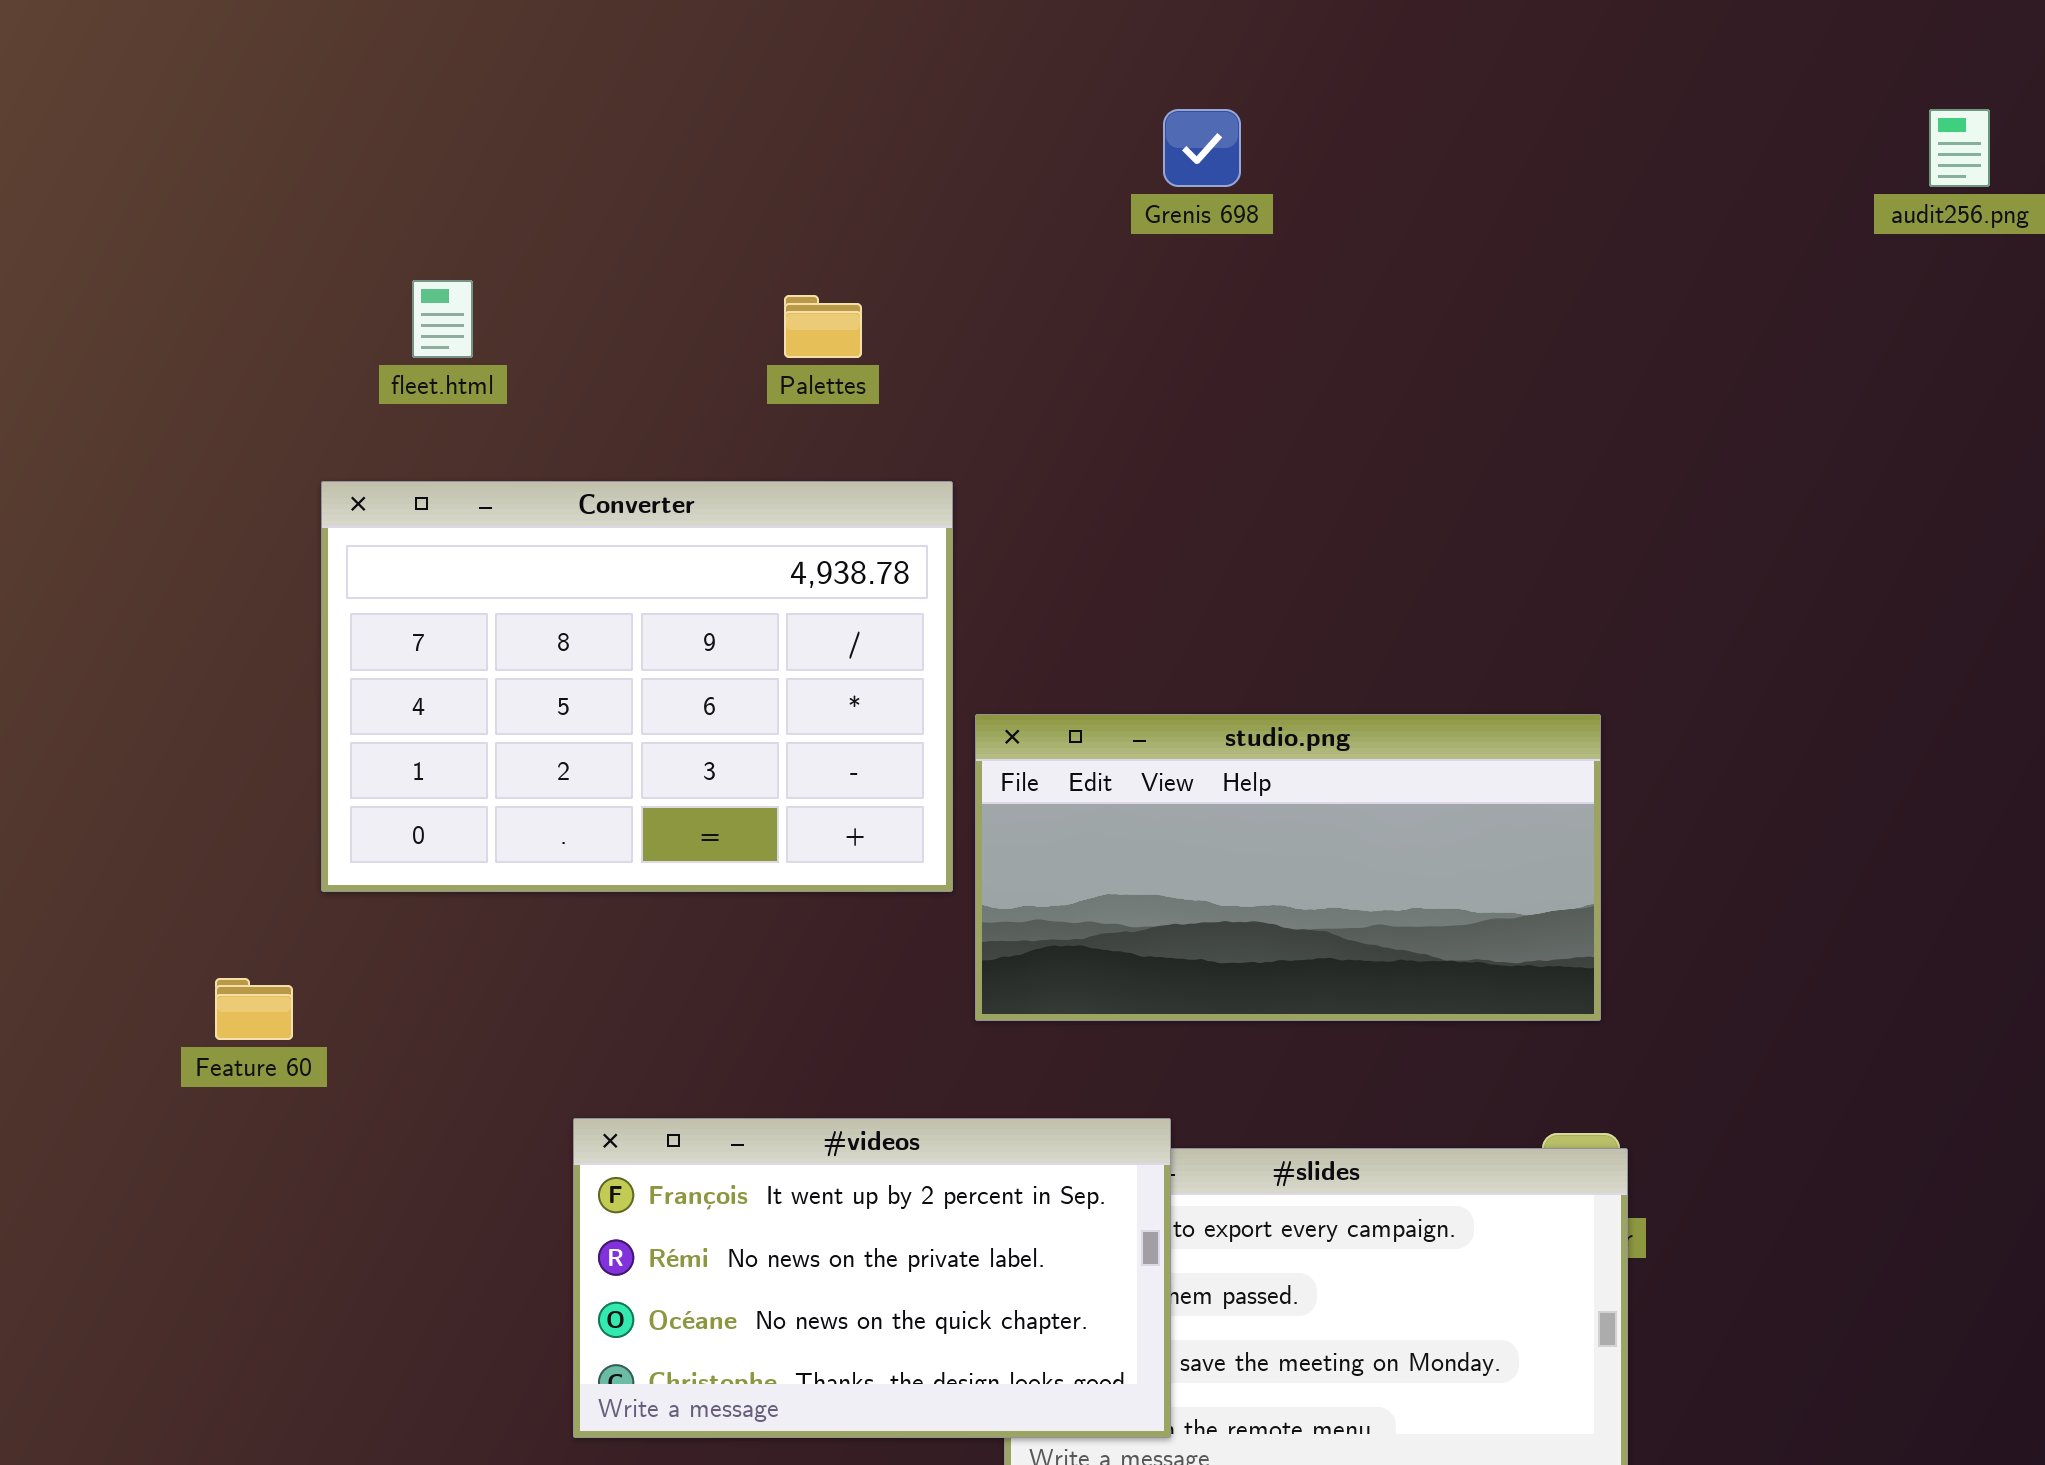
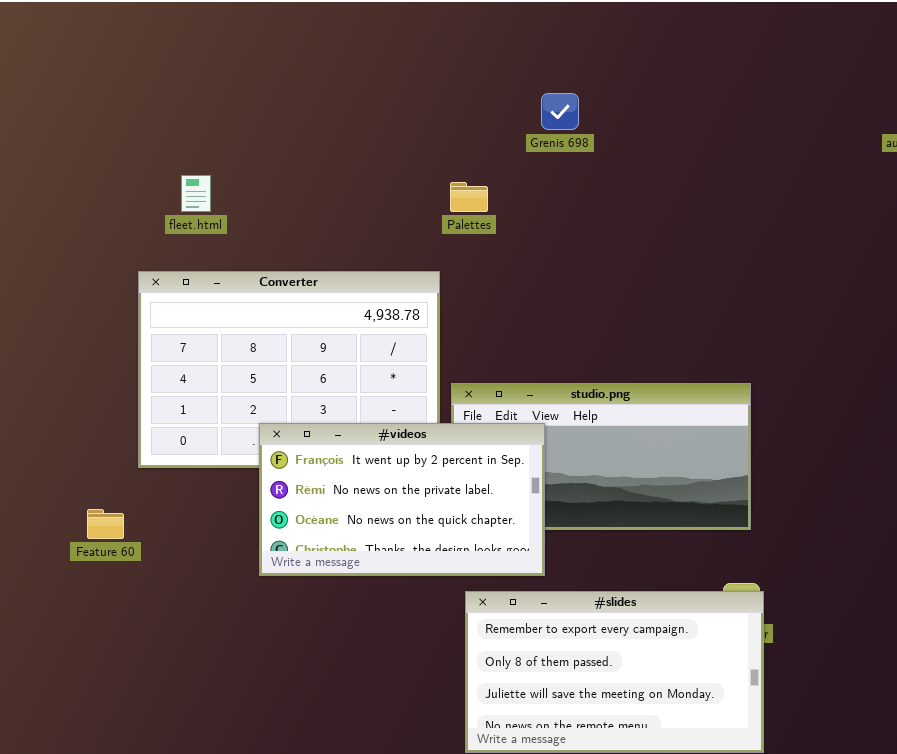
Palettes: [784,295,862,358] -> [450,182,488,212], moved
#videos: [573,1118,1171,1438] -> [259,423,545,576], moved

